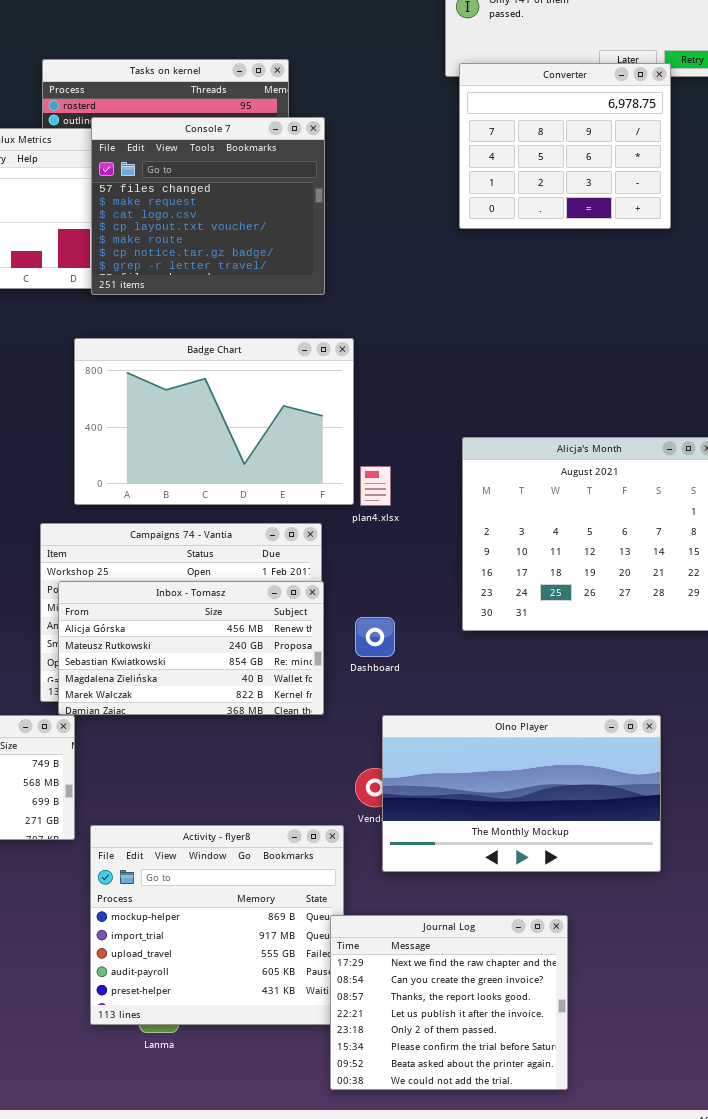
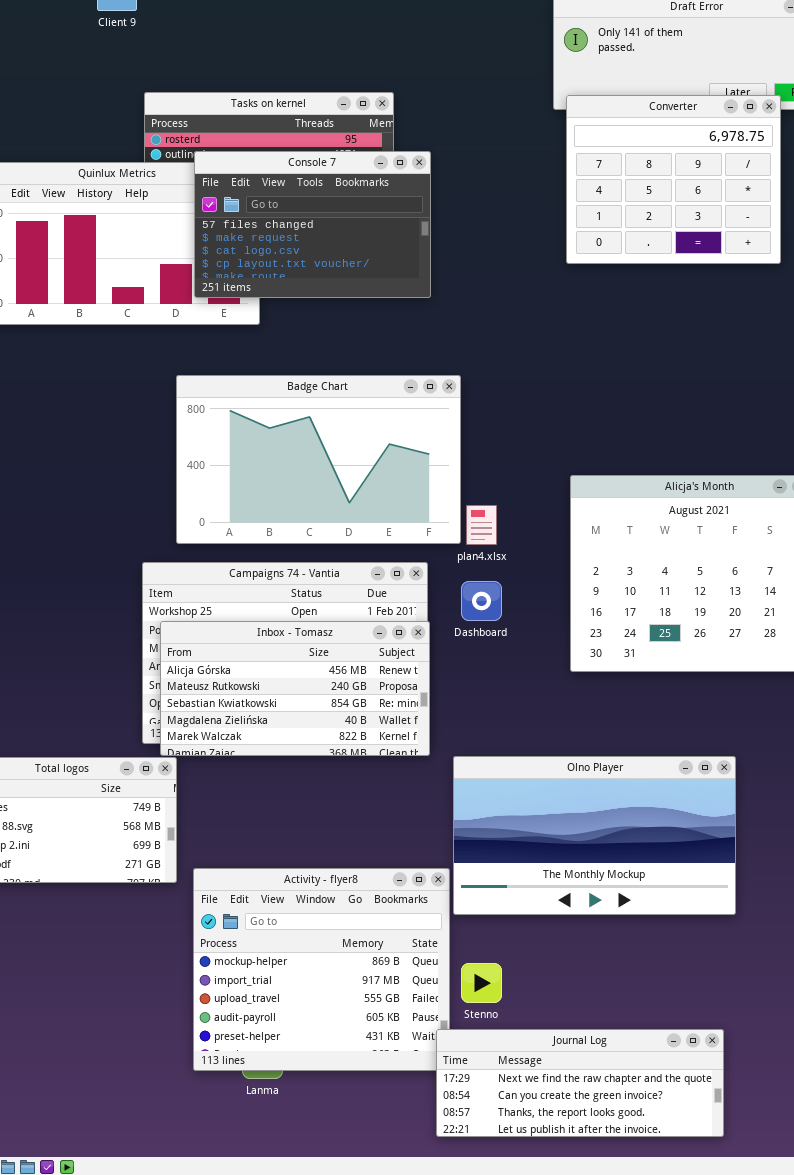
Console 7: [91,117,325,295] -> [194,151,431,298], resized
Dashboard: [355,617,395,657] -> [461,581,502,621], moved
Olno Player: [382,715,661,872] -> [453,756,736,915], moved
Journal Log: [330,915,568,1090] -> [436,1029,724,1137], resized

